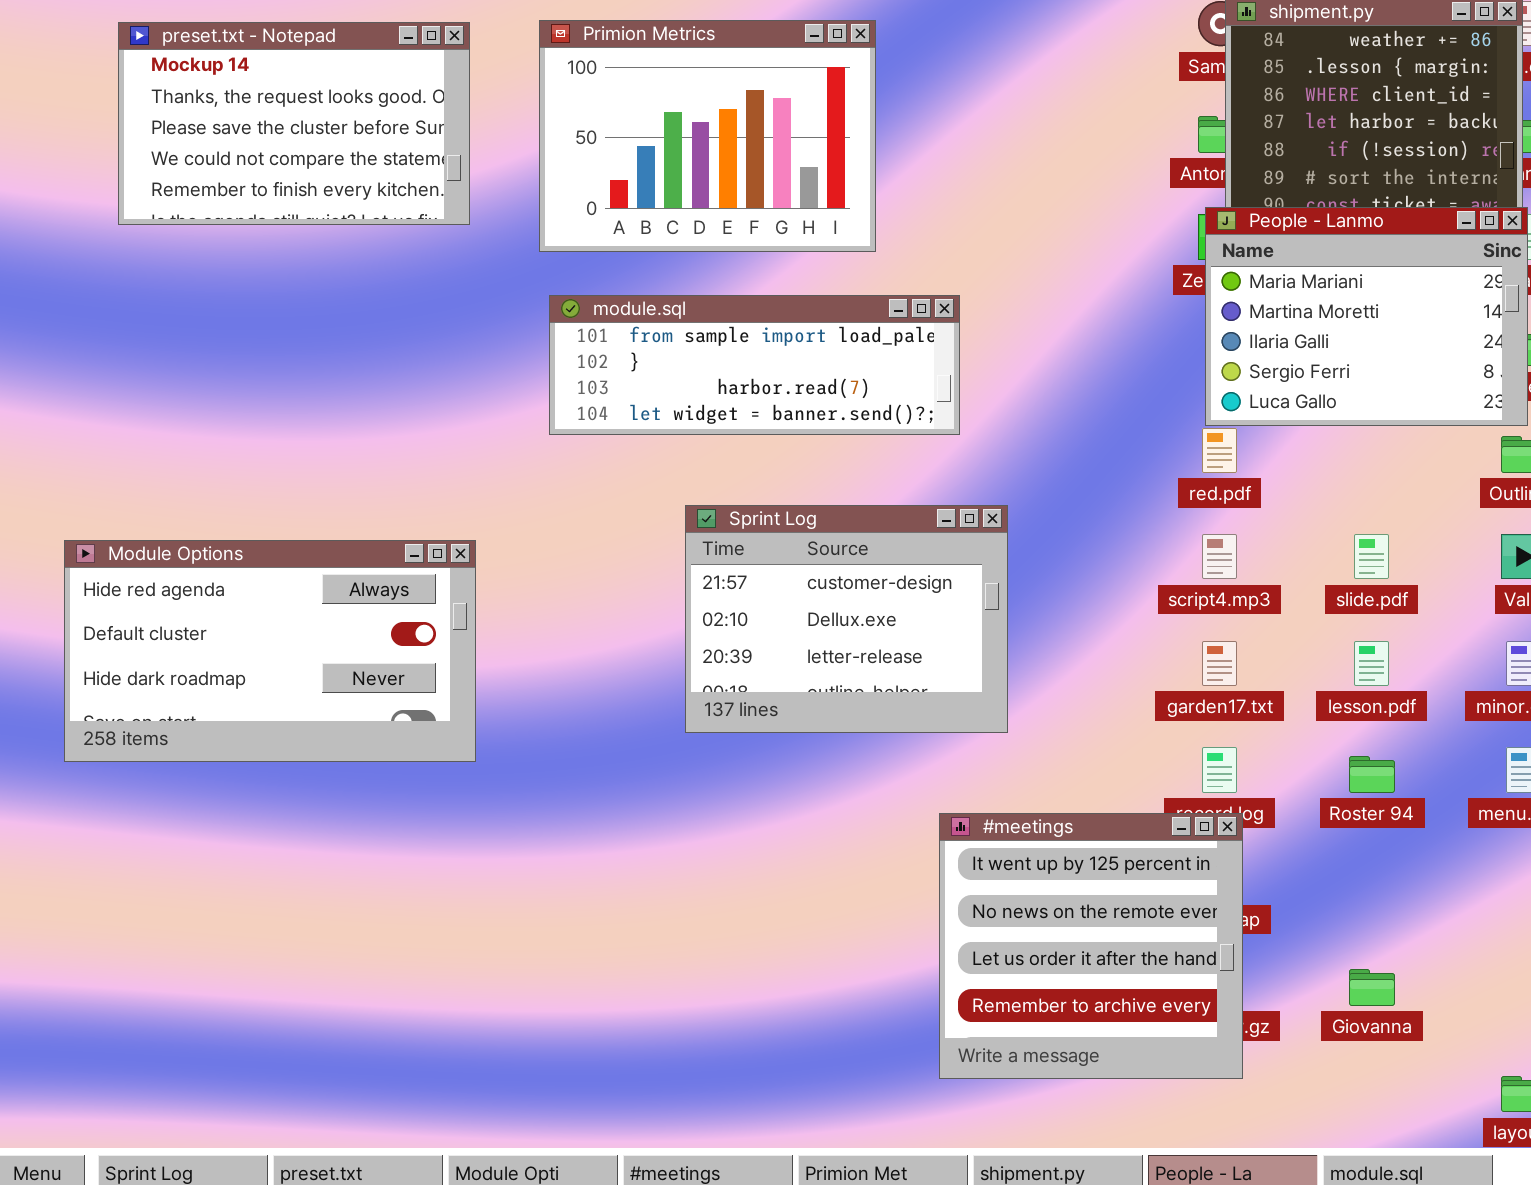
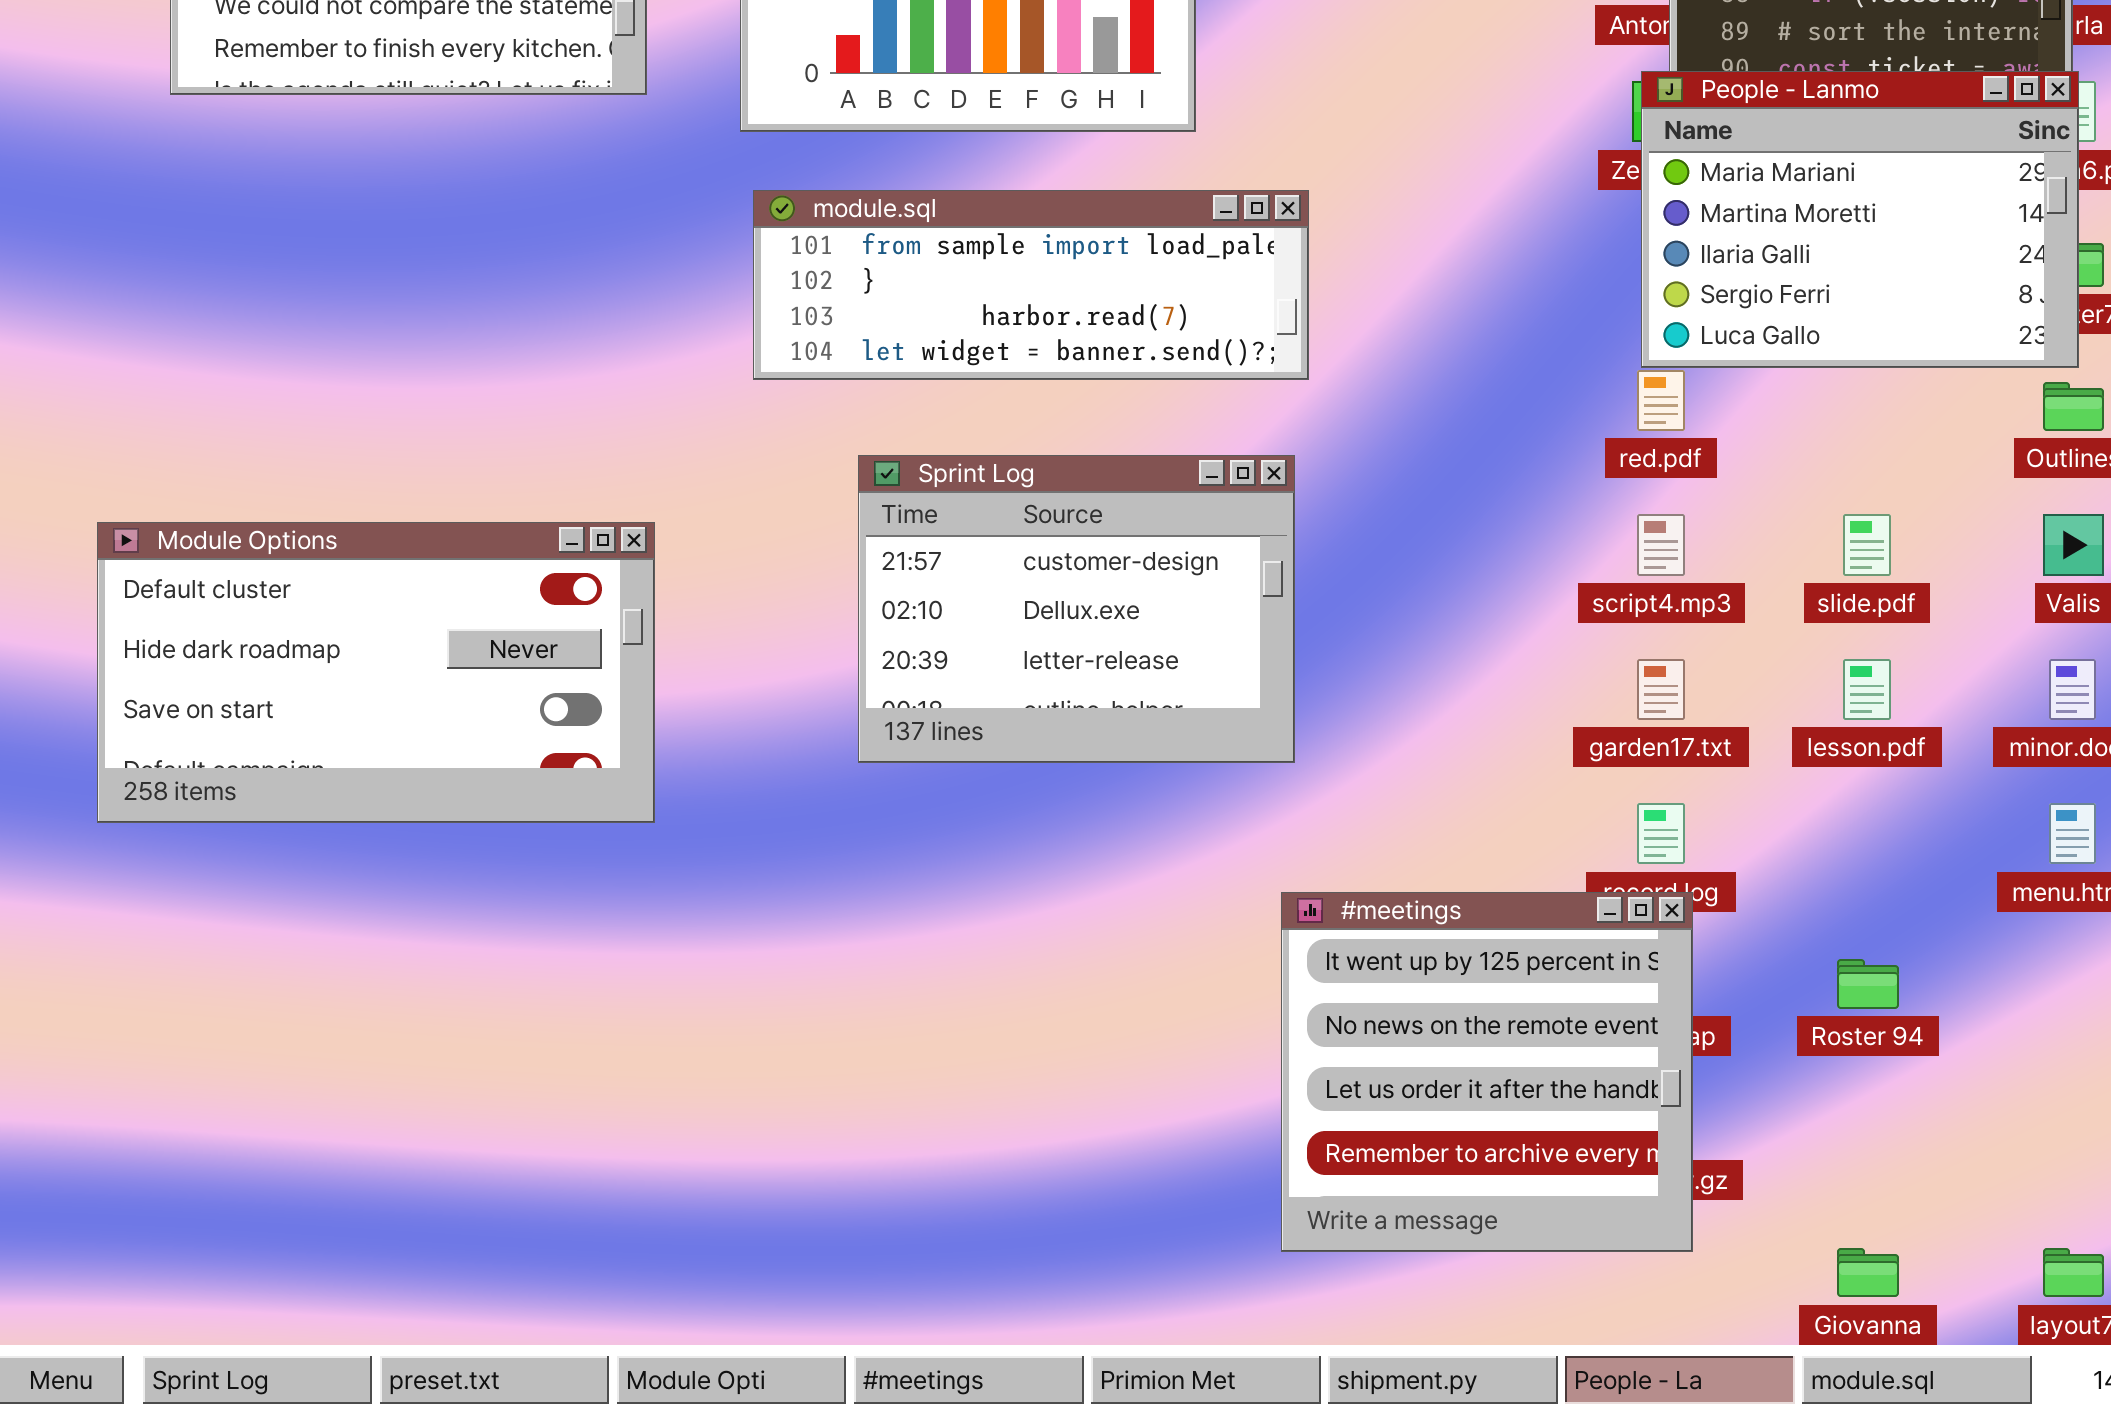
Sprint Log: [685,505,1008,733] -> [858,455,1295,763], moved
Module Options: [64,540,476,762] -> [97,522,655,823], scrolled down 1 row
Roster 94: [1349,756,1395,793] -> [1837,959,1899,1009], moved
Giovanna: [1349,969,1395,1006] -> [1837,1248,1899,1297], moved

